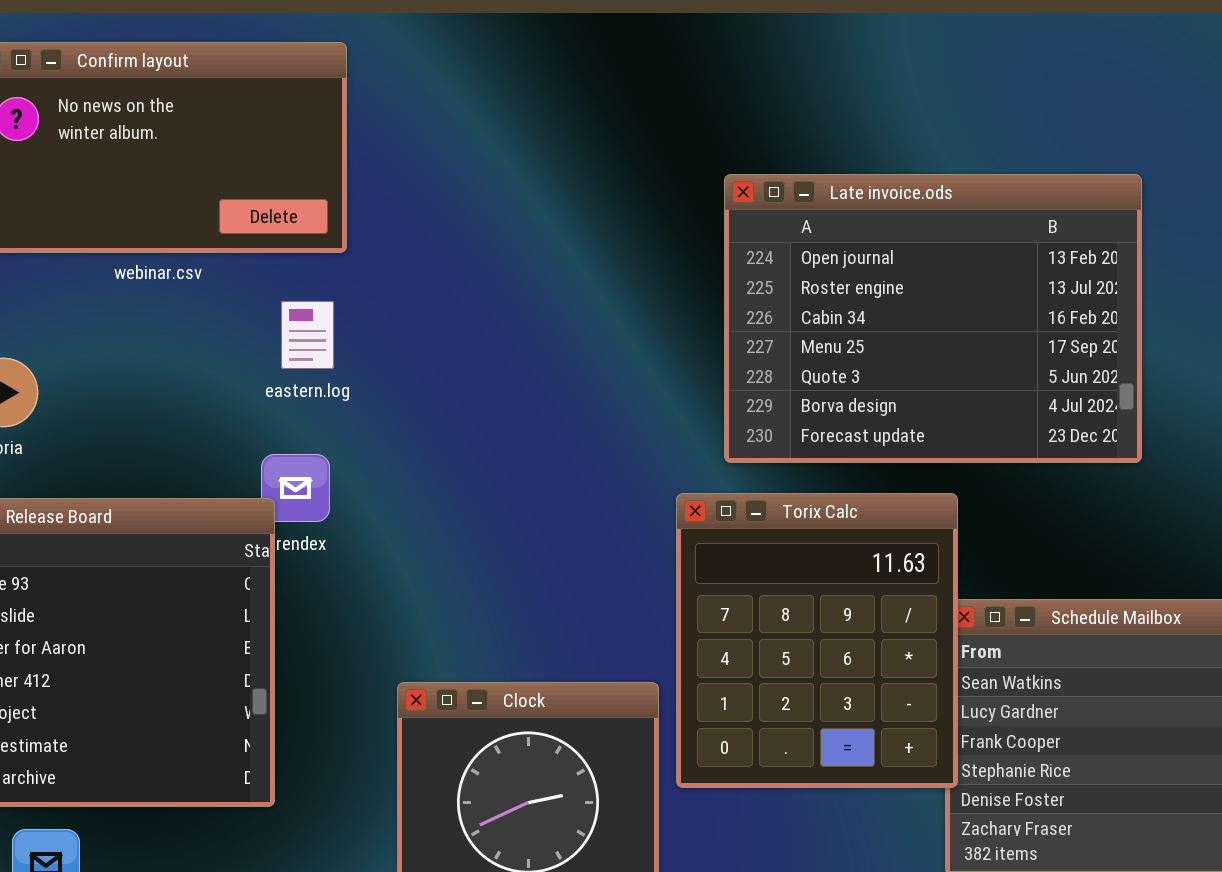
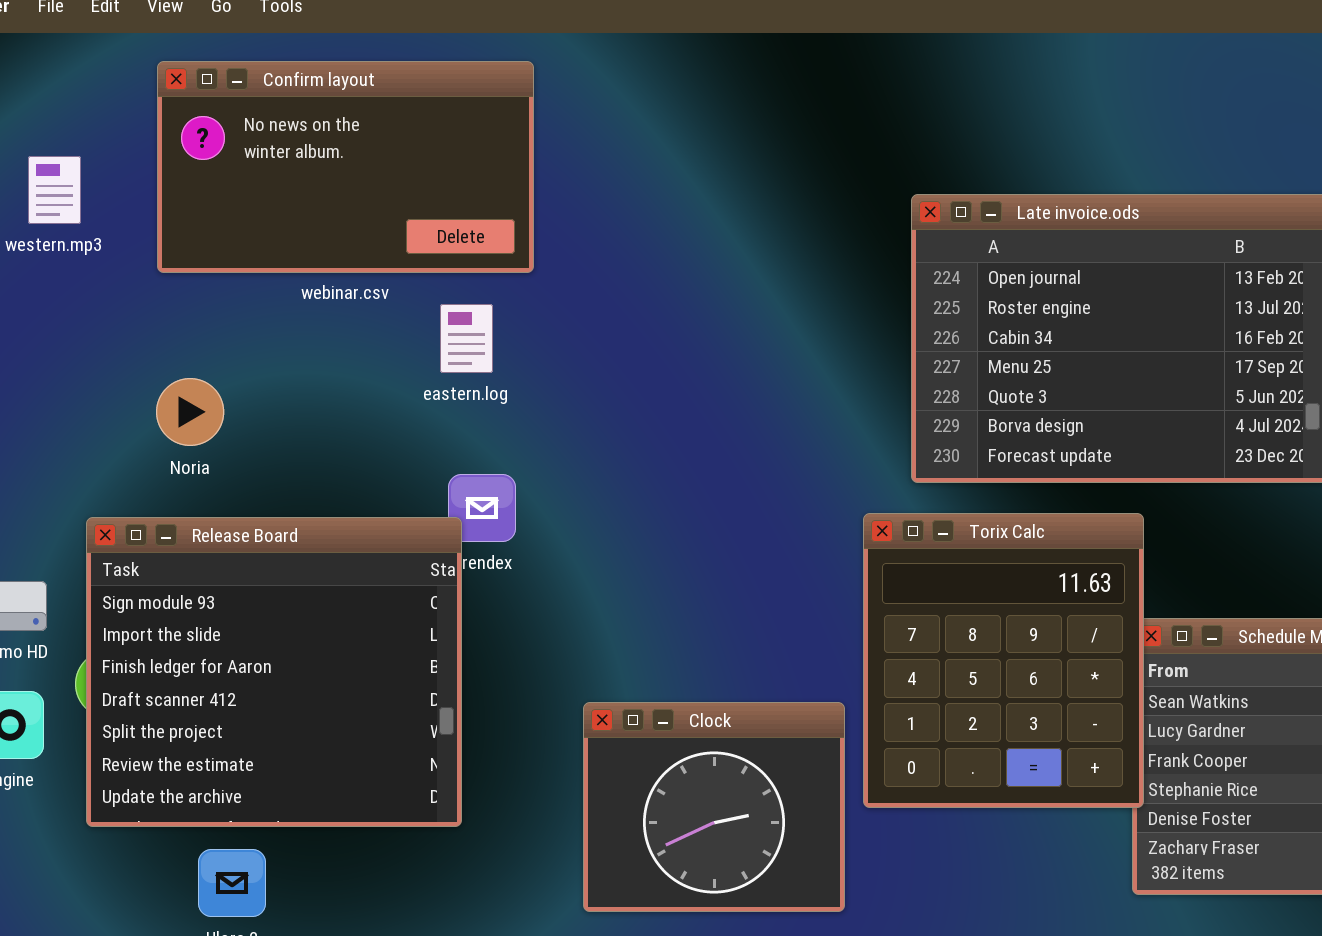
eastern.log: [281,301,334,369] -> [440,304,493,373], moved

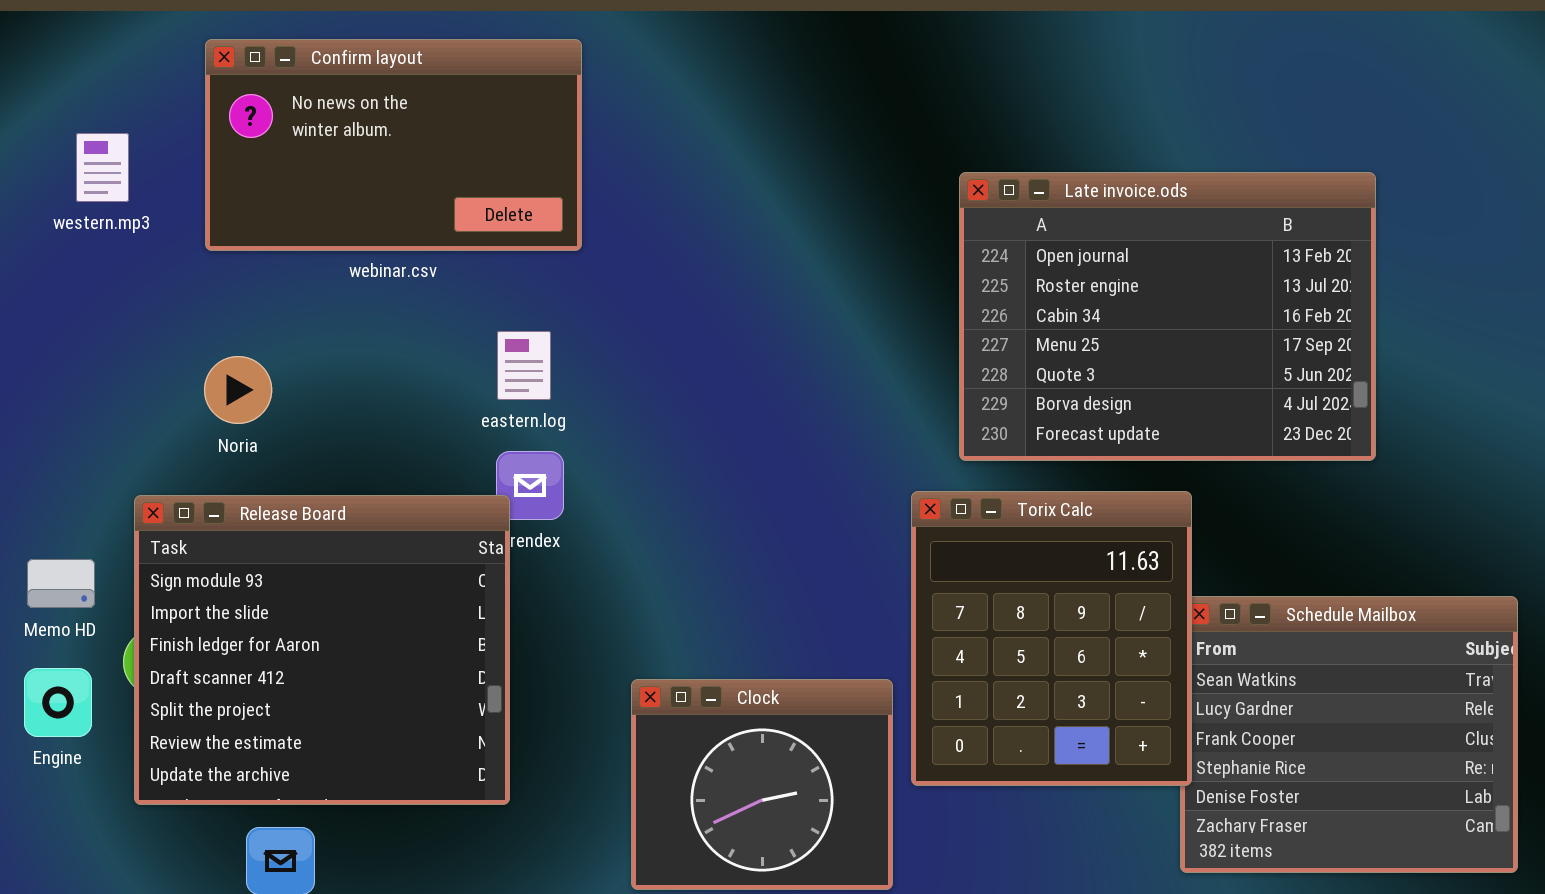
eastern.log: [440,304,493,373] -> [497,331,551,400], moved

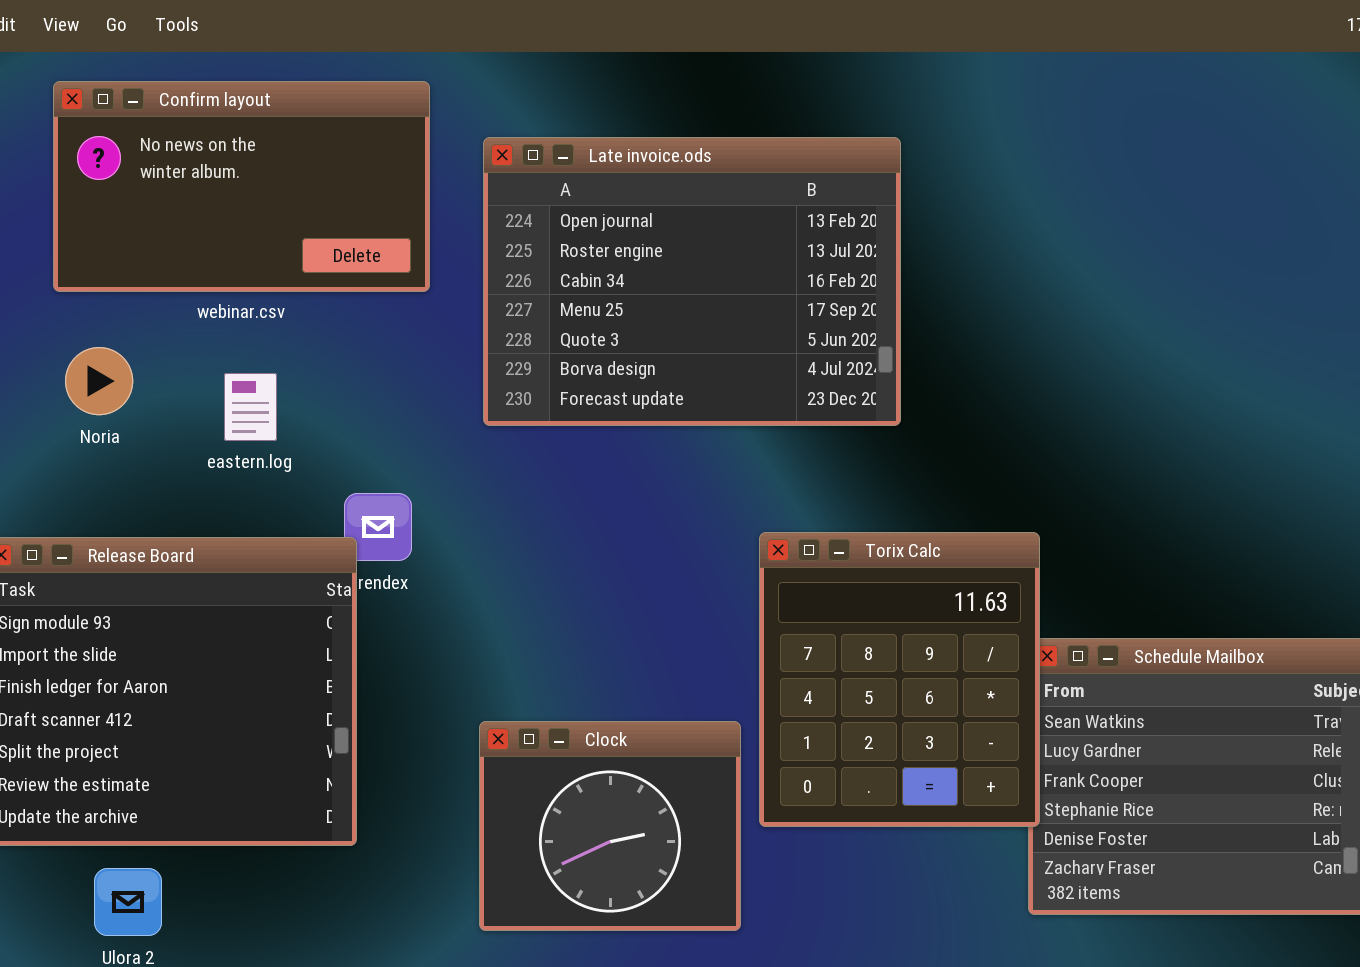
Late invoice.ods: [959,172,1376,461] -> [483,137,901,426], moved
eastern.log: [497,331,551,400] -> [224,373,277,441], moved
Noria: [204,356,272,424] -> [65,347,133,415], moved

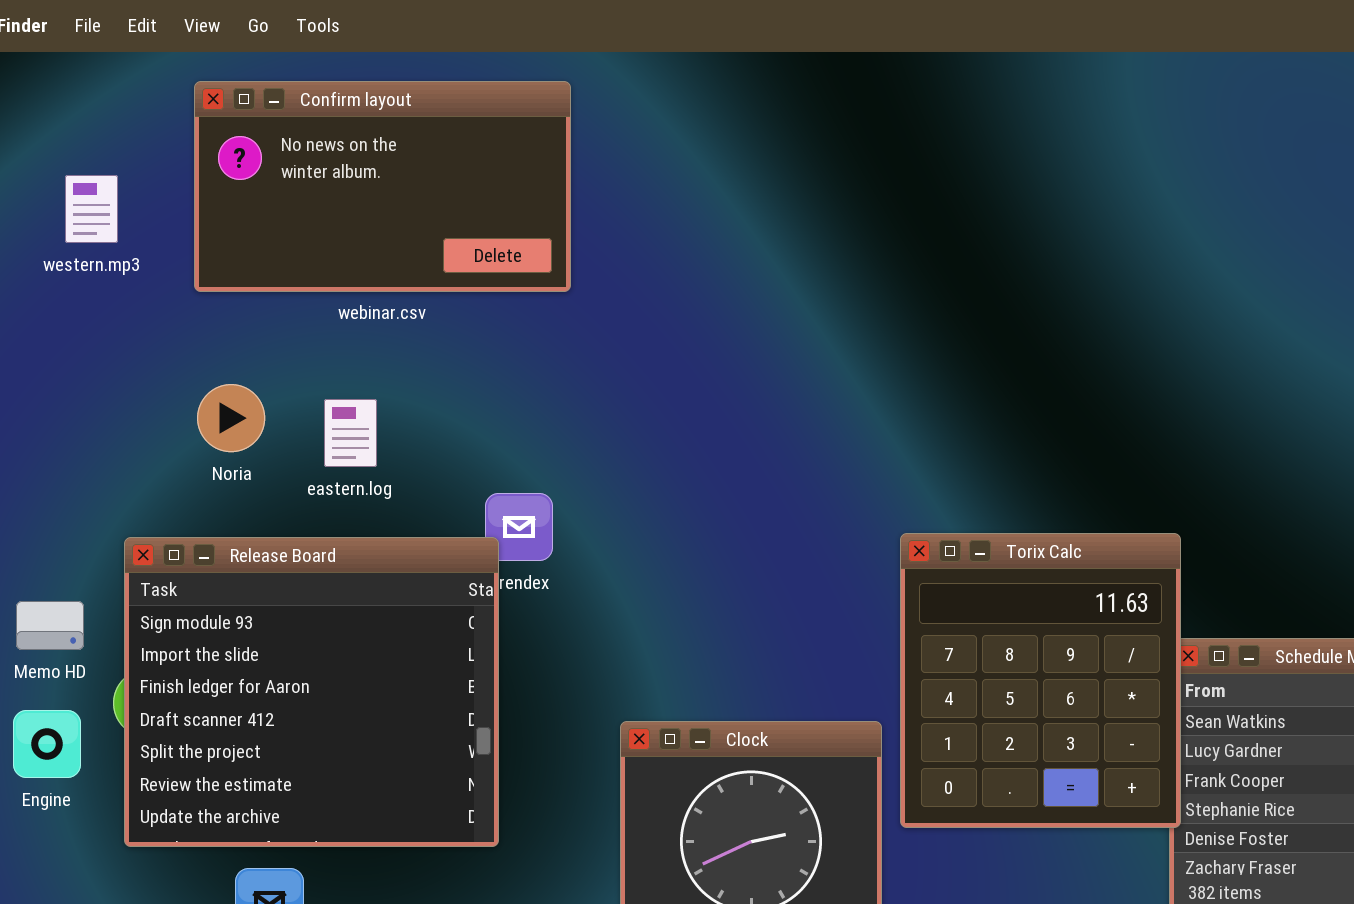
Late invoice.ods: [483,137,901,426] -> none, closed
Noria: [65,347,133,415] -> [197,384,265,452], moved
eastern.log: [224,373,277,441] -> [324,399,377,467], moved

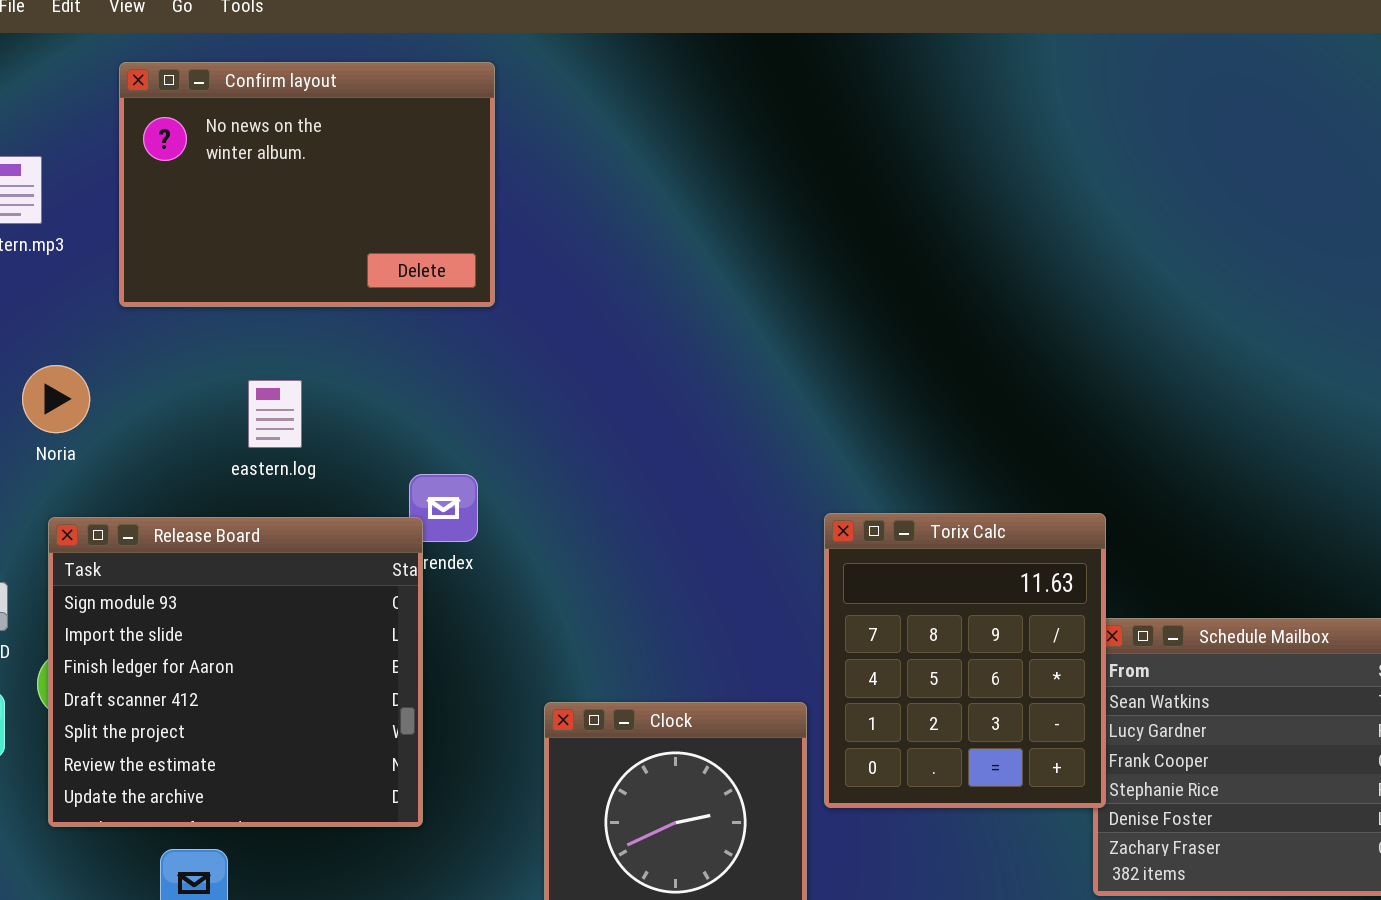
Confirm layout: [194,81,571,292] -> [119,62,495,307], resized
Noria: [197,384,265,452] -> [22,365,90,433], moved

